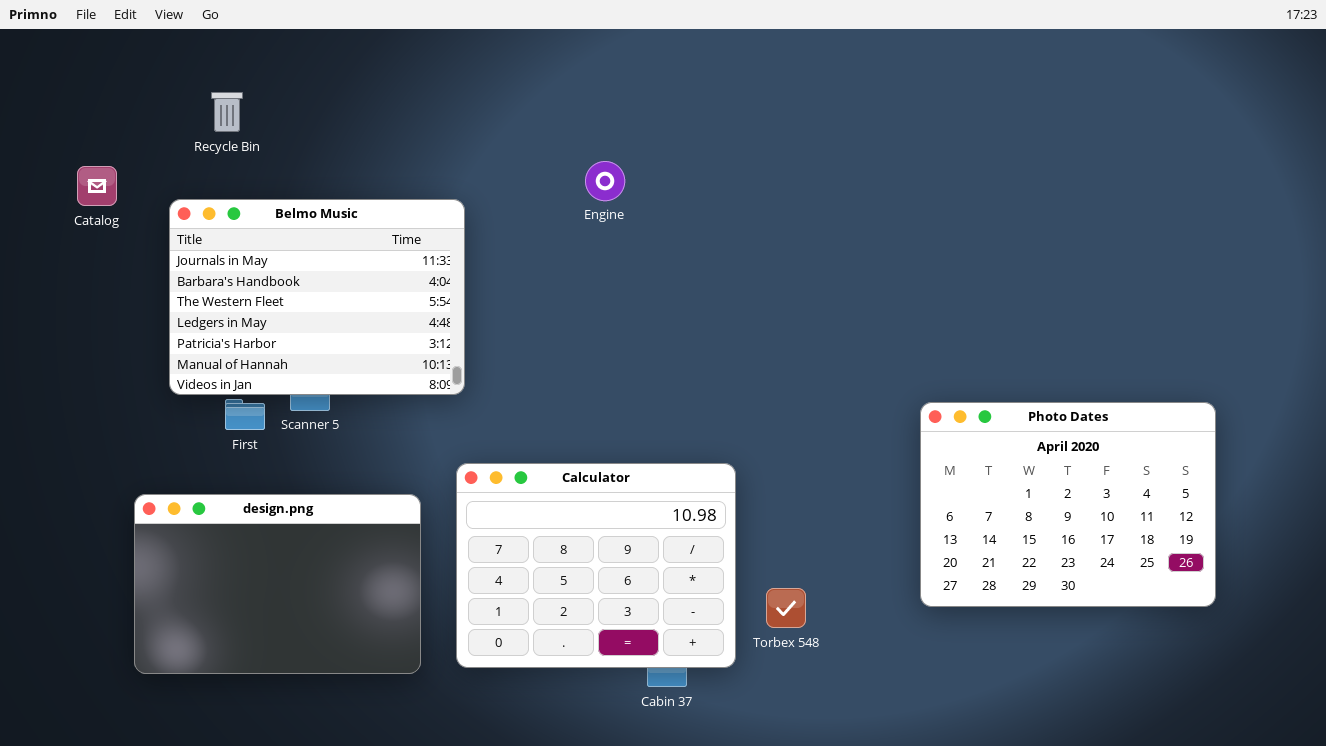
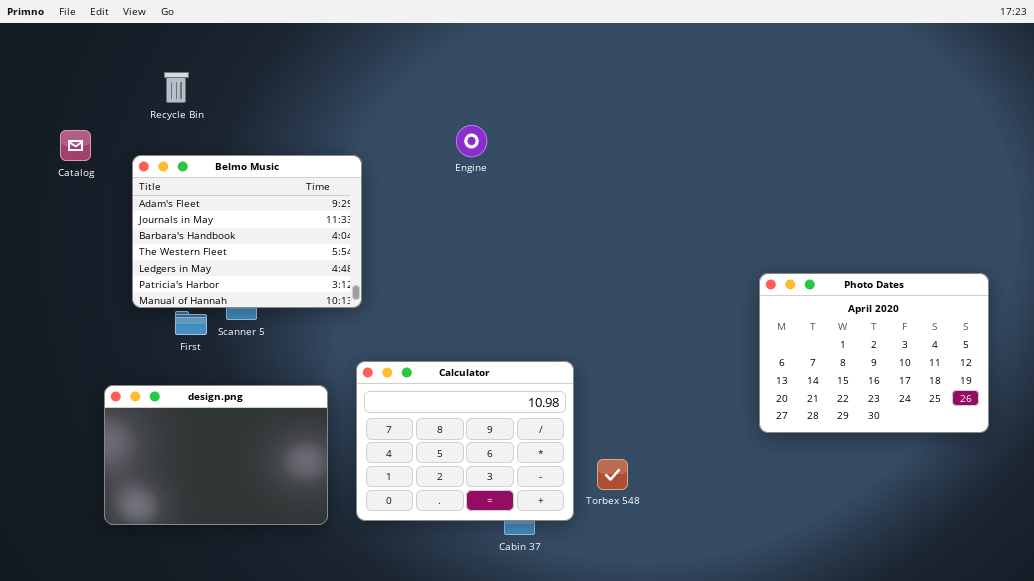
Belmo Music: [169,199,465,395] -> [132,155,362,308], scrolled up 1 row
Photo Dates: [920,402,1216,607] -> [759,273,989,433], moved

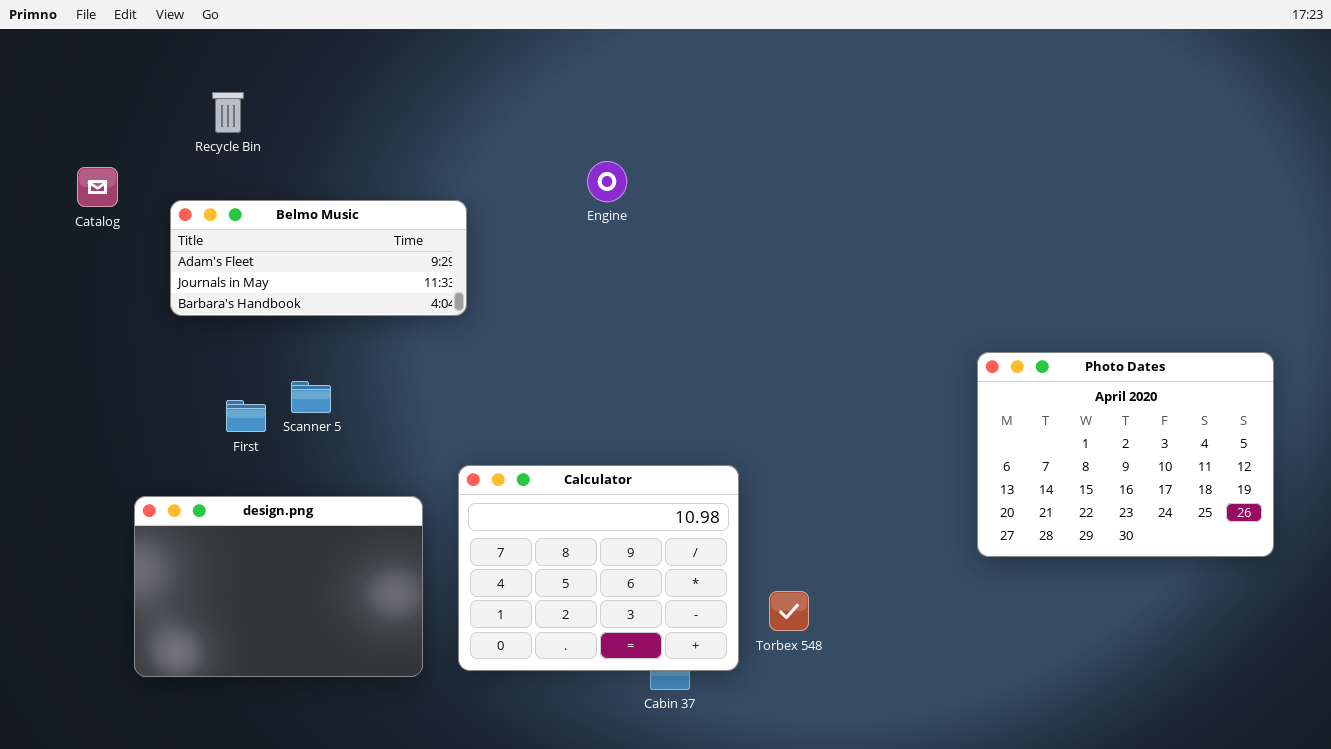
Belmo Music: [132,155,362,308] -> [170,200,467,316], resized

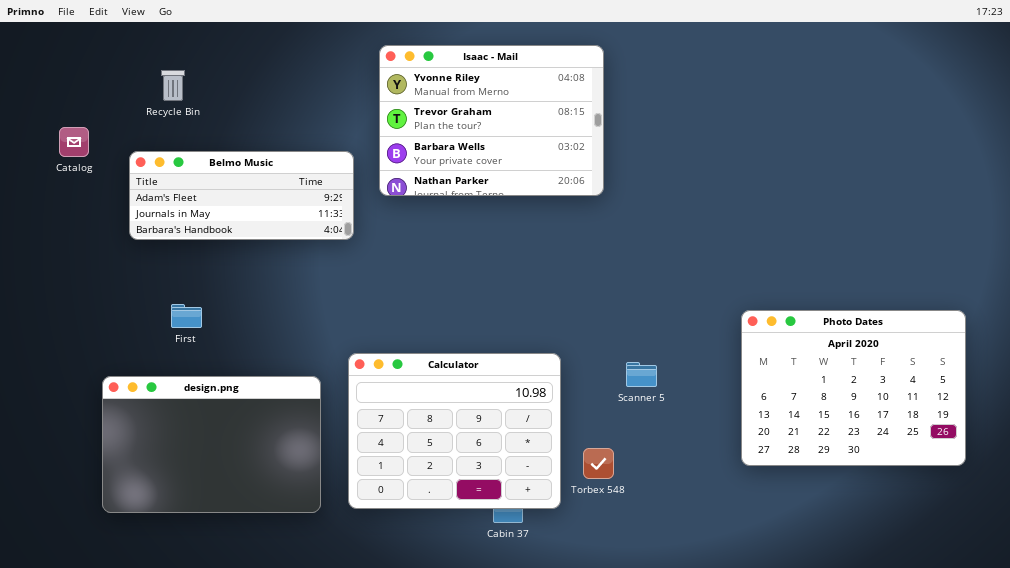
Isaac - Mail: none -> [379,45,604,196], opened
Photo Dates: [977,352,1274,557] -> [741,310,966,466], moved
Scanner 5: [291,381,331,413] -> [626,362,657,387], moved

